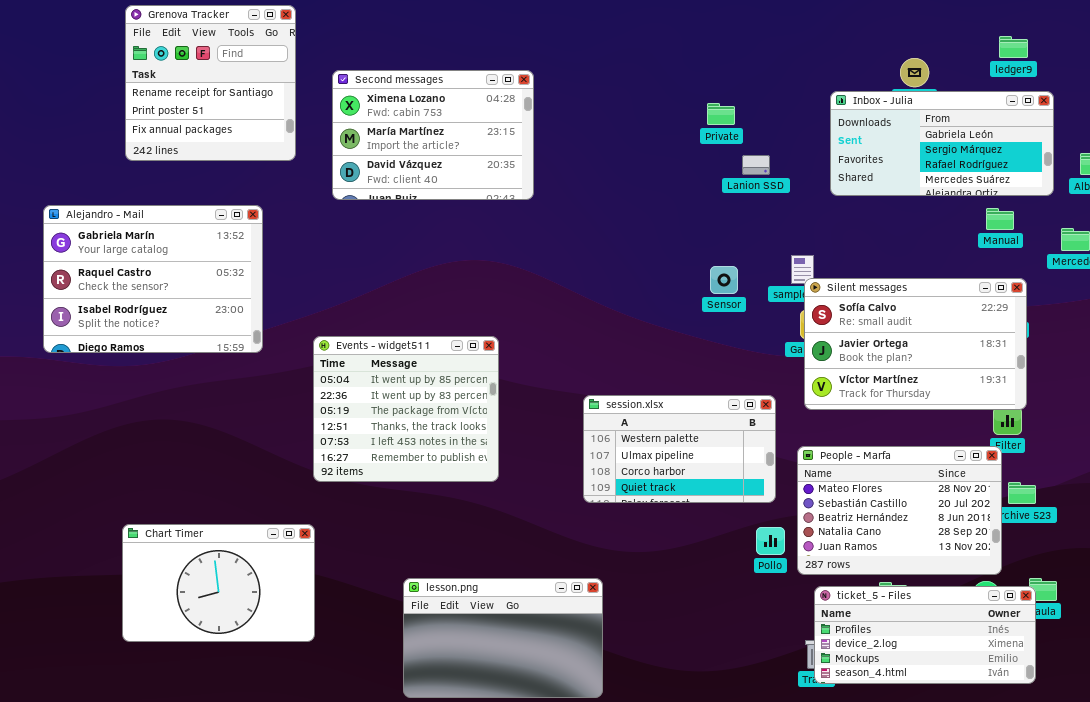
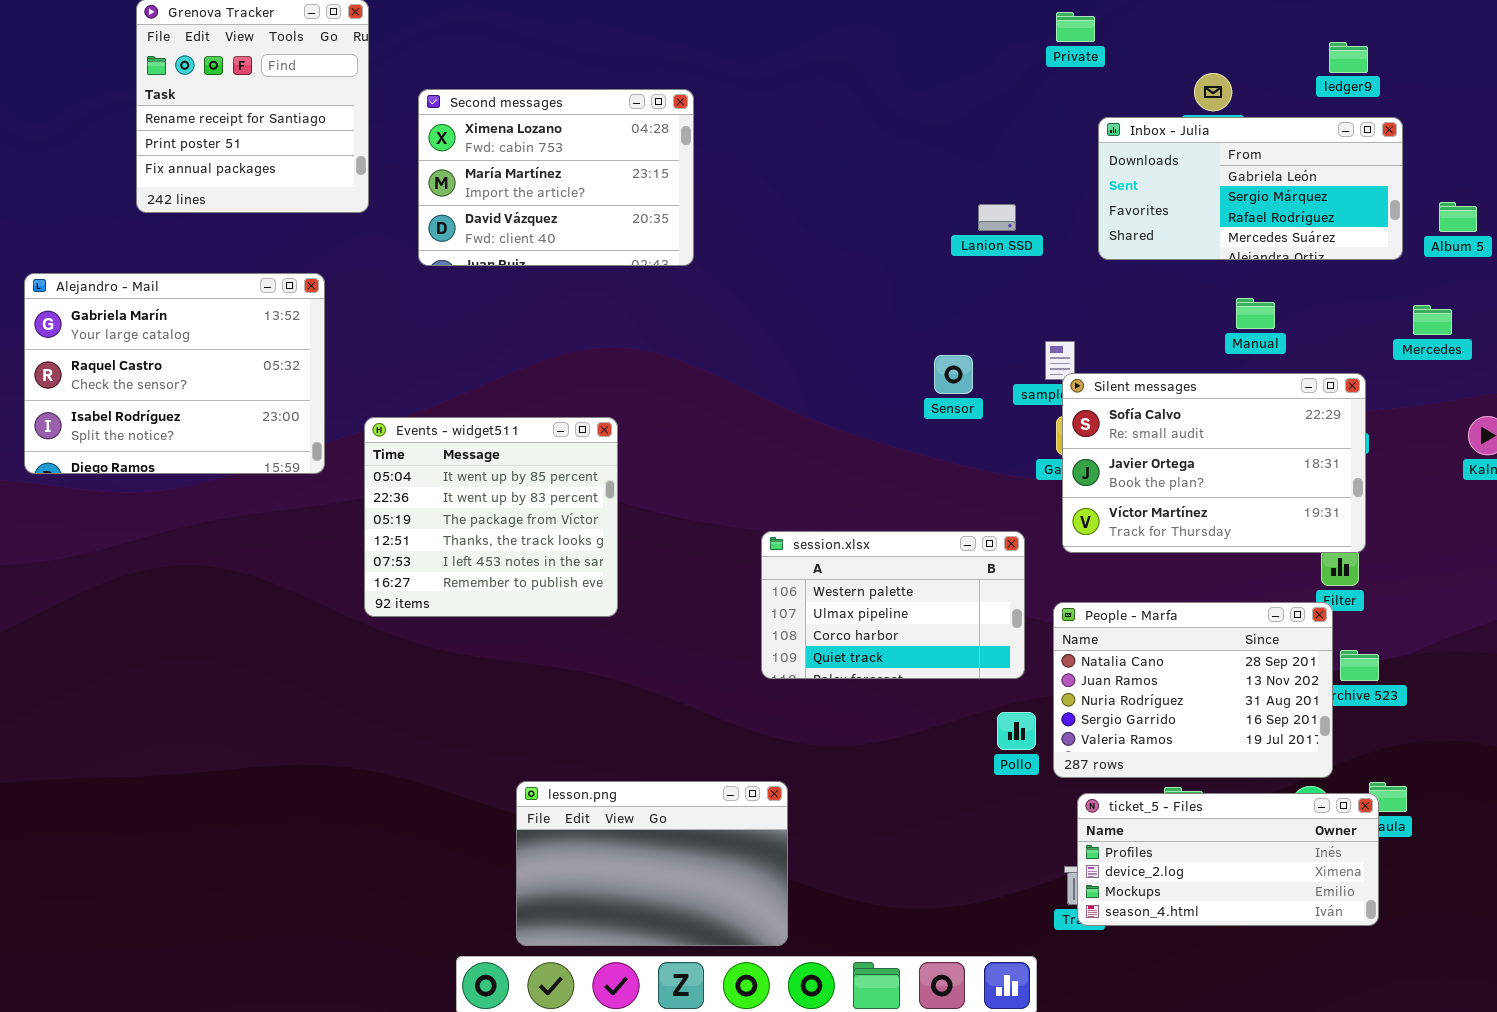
Private: [707,103,735,125] -> [1056,12,1095,42], moved
Manual: [986,208,1014,230] -> [1236,298,1275,329], moved
Events - widget511: [313,336,499,482] -> [364,417,618,617], moved
People - Marfa: [797,446,1002,575] -> [1053,602,1333,778], scrolled down 3 rows
Chart Timer: [122,524,315,642] -> none, closed

